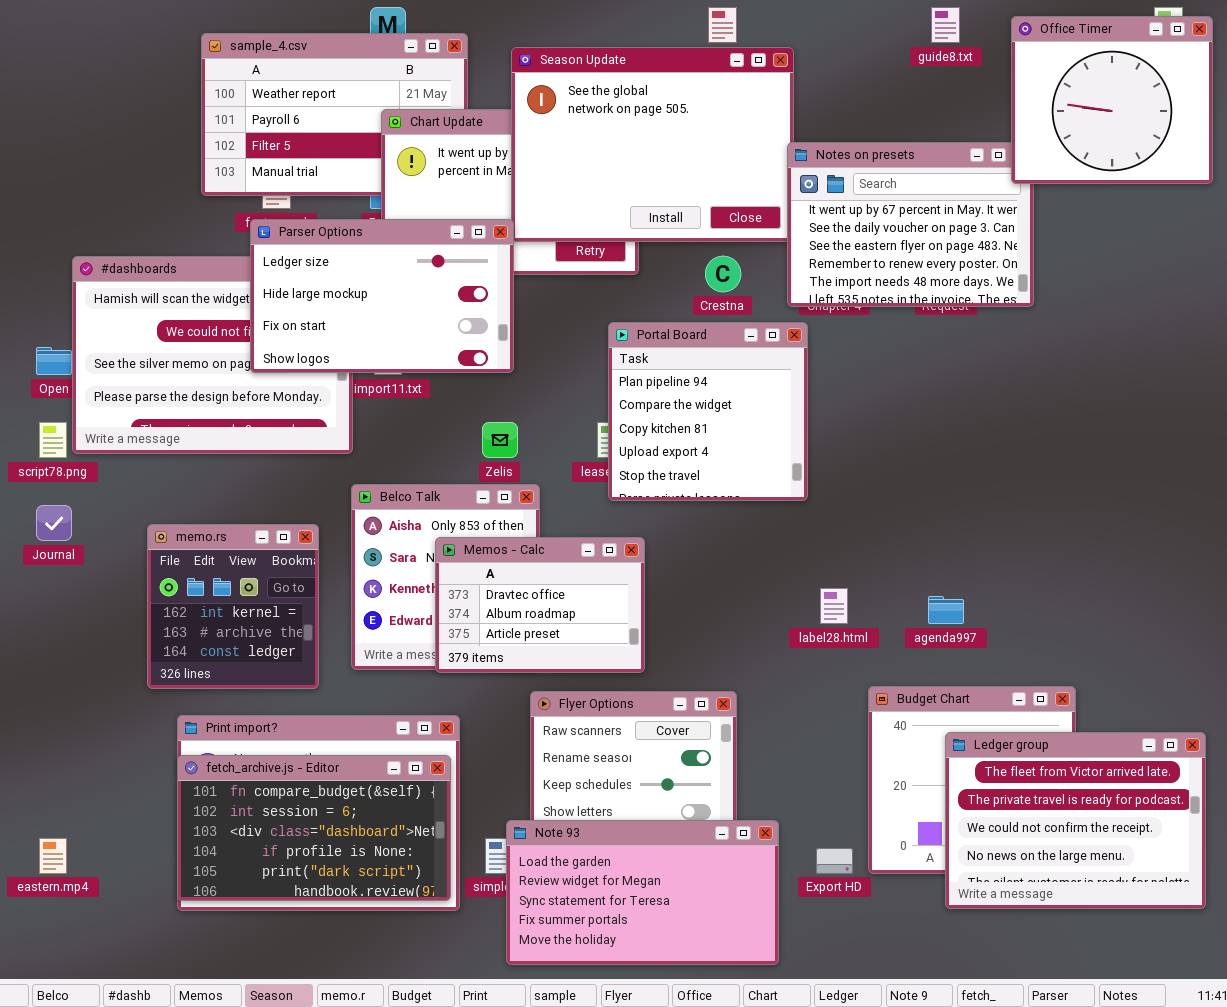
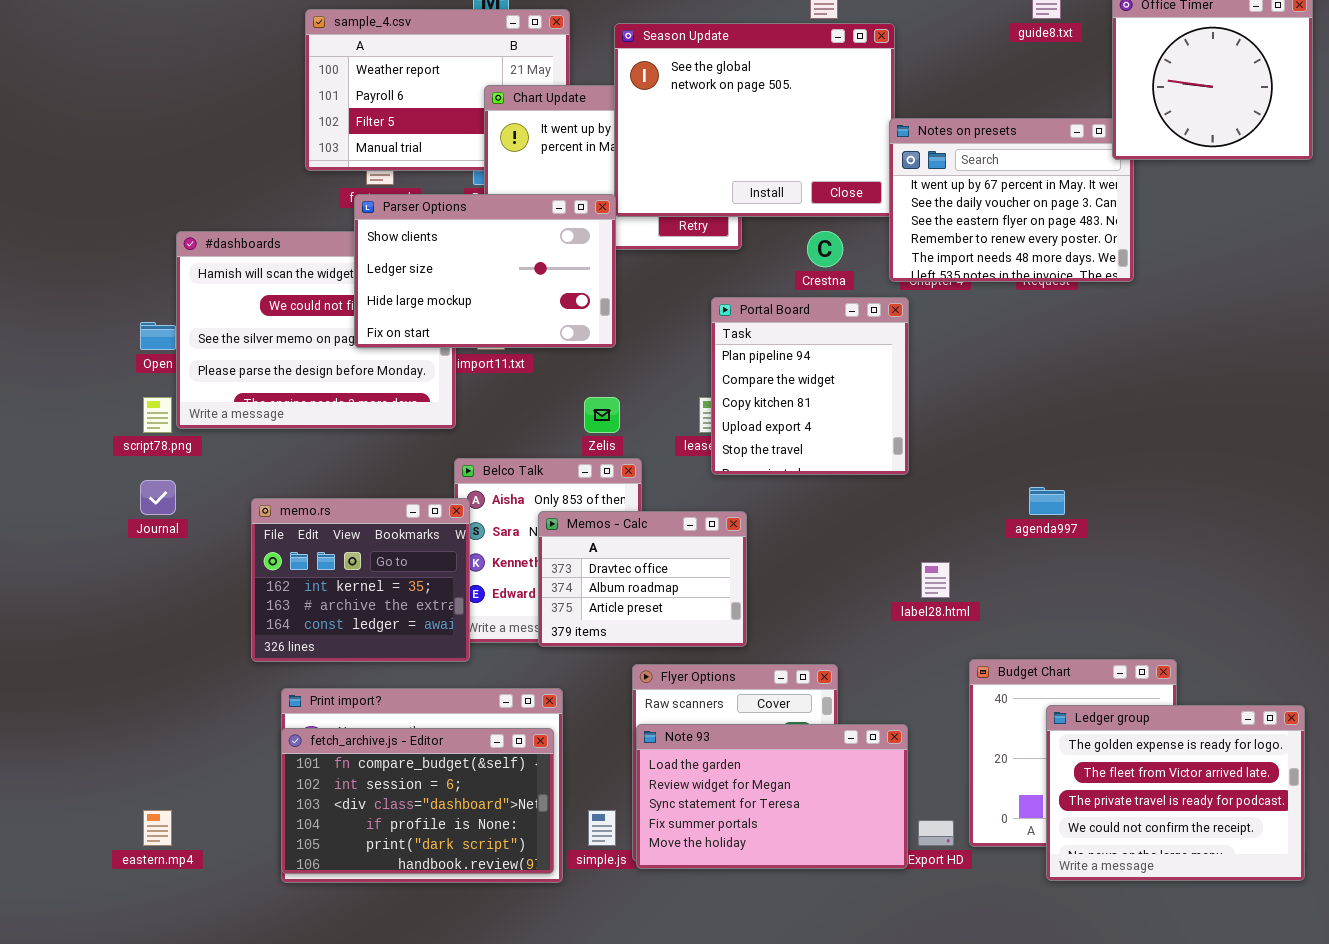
Parser Options: [250,219,514,373] -> [354,194,616,348], scrolled up 1 row
memo.rs: [147,524,319,689] -> [251,498,470,662], resized
agenda997: [928,596,964,624] -> [1029,487,1065,515], moved
Ledger group: [945,732,1206,909] -> [1046,705,1305,881], scrolled up 1 row
Note 93: [506,820,779,965] -> [636,724,908,869], moved

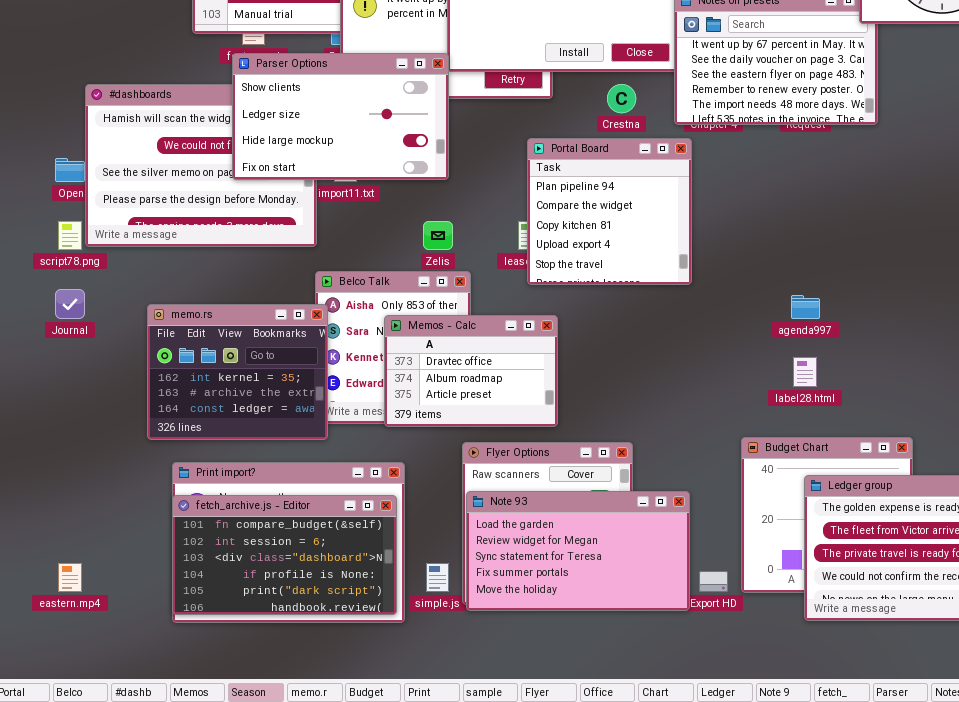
label28.html: [921,562,950,598] -> [793,357,817,387], moved

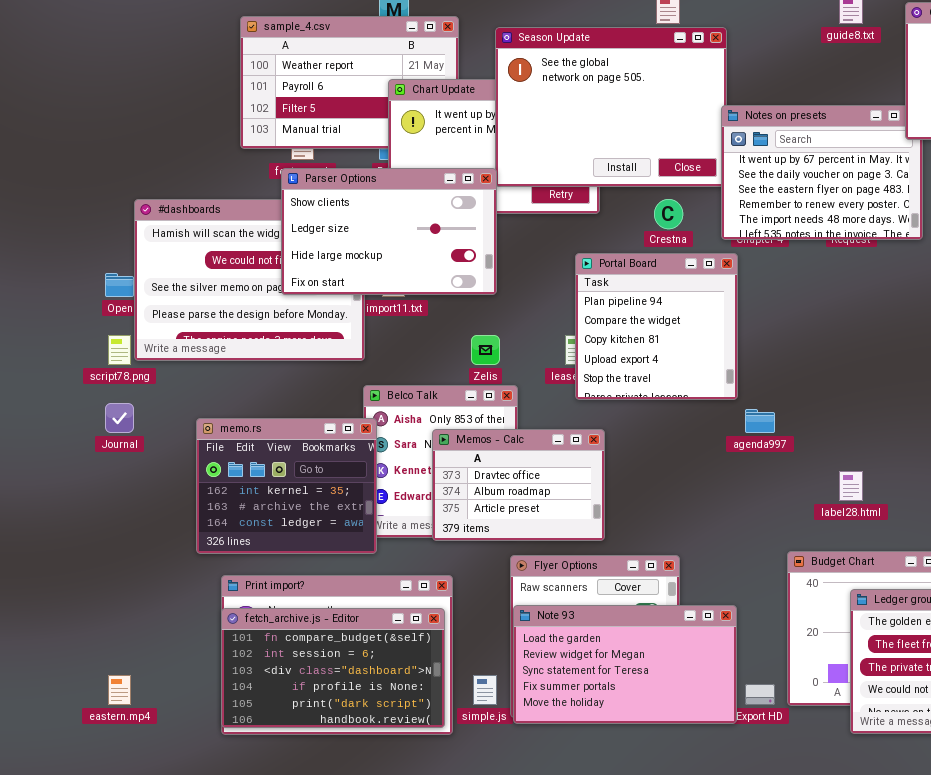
agenda997: [791,295,820,319] -> [745,409,775,433], moved

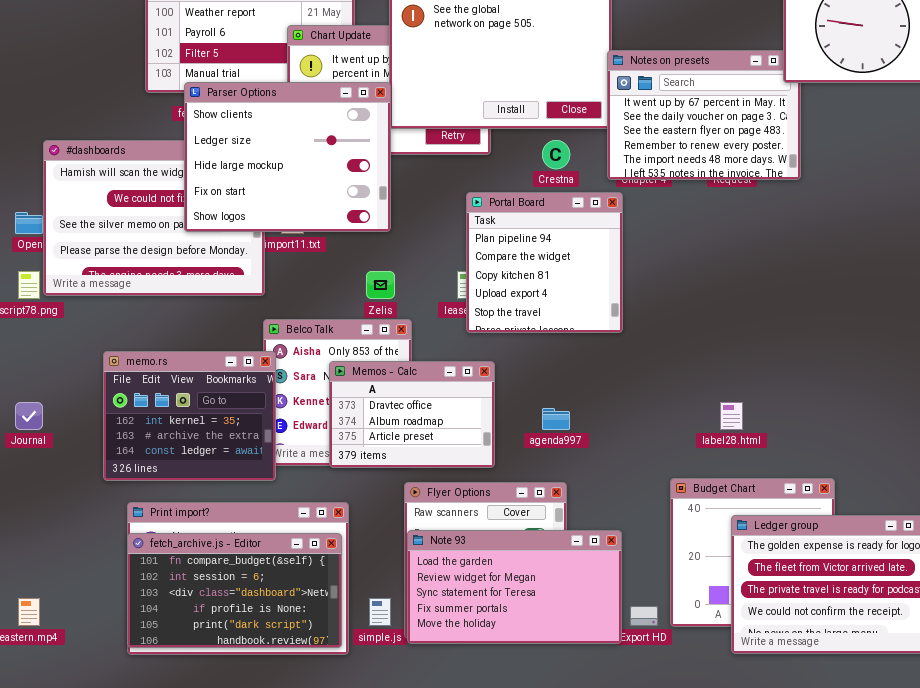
Parser Options: [281,168,497,295] -> [184,82,391,232], resized
Journal: [105,403,134,433] -> [15,402,43,430], moved
agenda997: [745,409,775,433] -> [542,408,570,430], moved

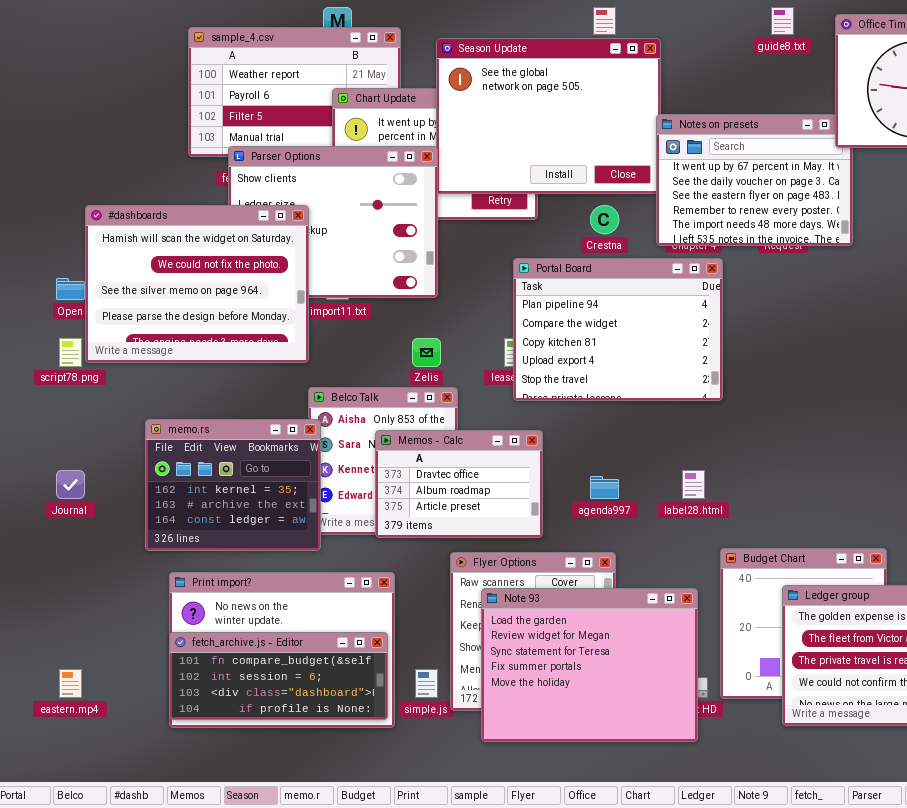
#dashboards: [43,140,265,296] -> [85,205,309,363], raised
Portal Board: [466,192,623,333] -> [513,258,723,401], resized
label28.html: [720,402,743,430] -> [682,470,705,499], moved
Note 93: [407,530,622,644] -> [481,588,698,742], moved, resized
fetch_archive.js - Editor: [127,533,342,648] -> [169,632,388,720], resized

